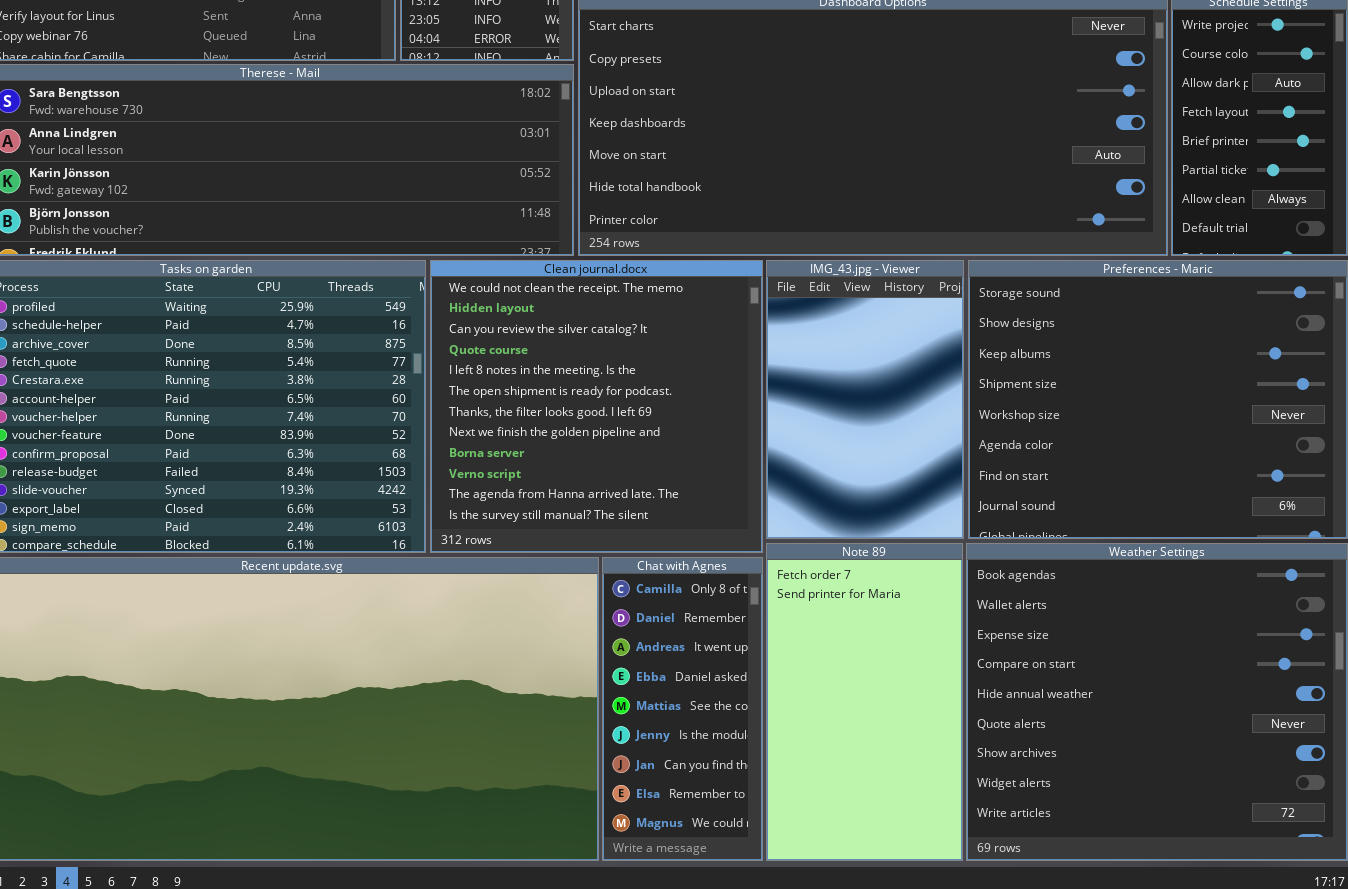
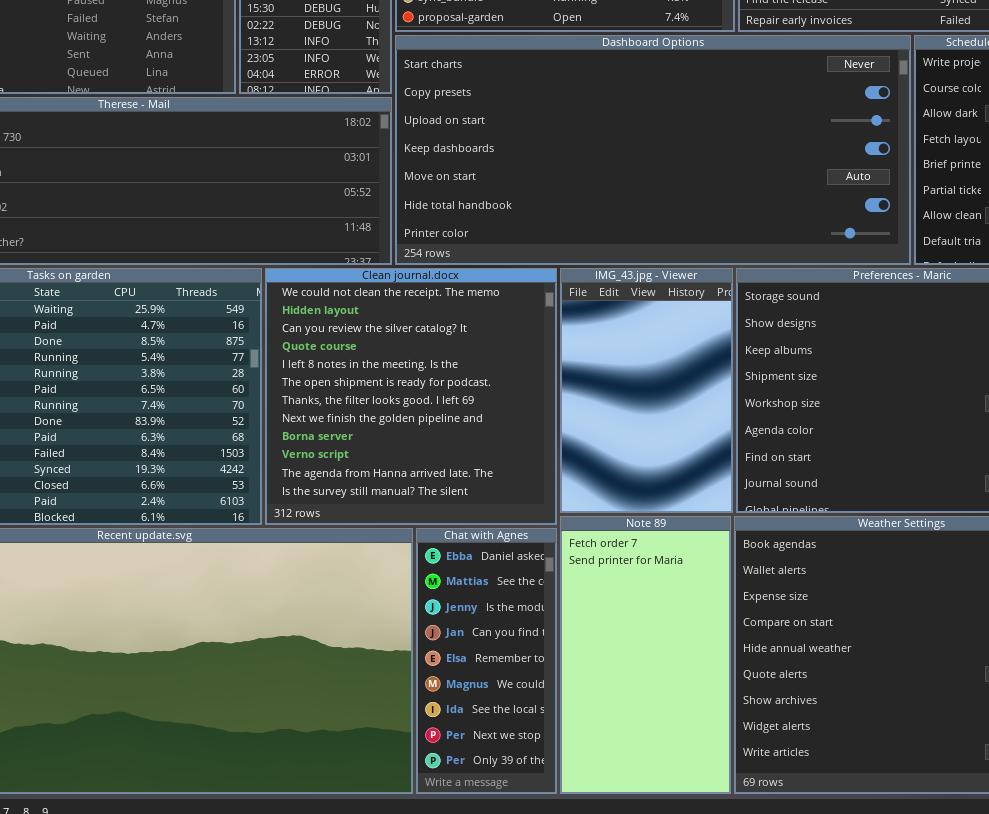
Chat with Agnes: [602,557,763,861] -> [416,528,557,794], scrolled down 3 rows

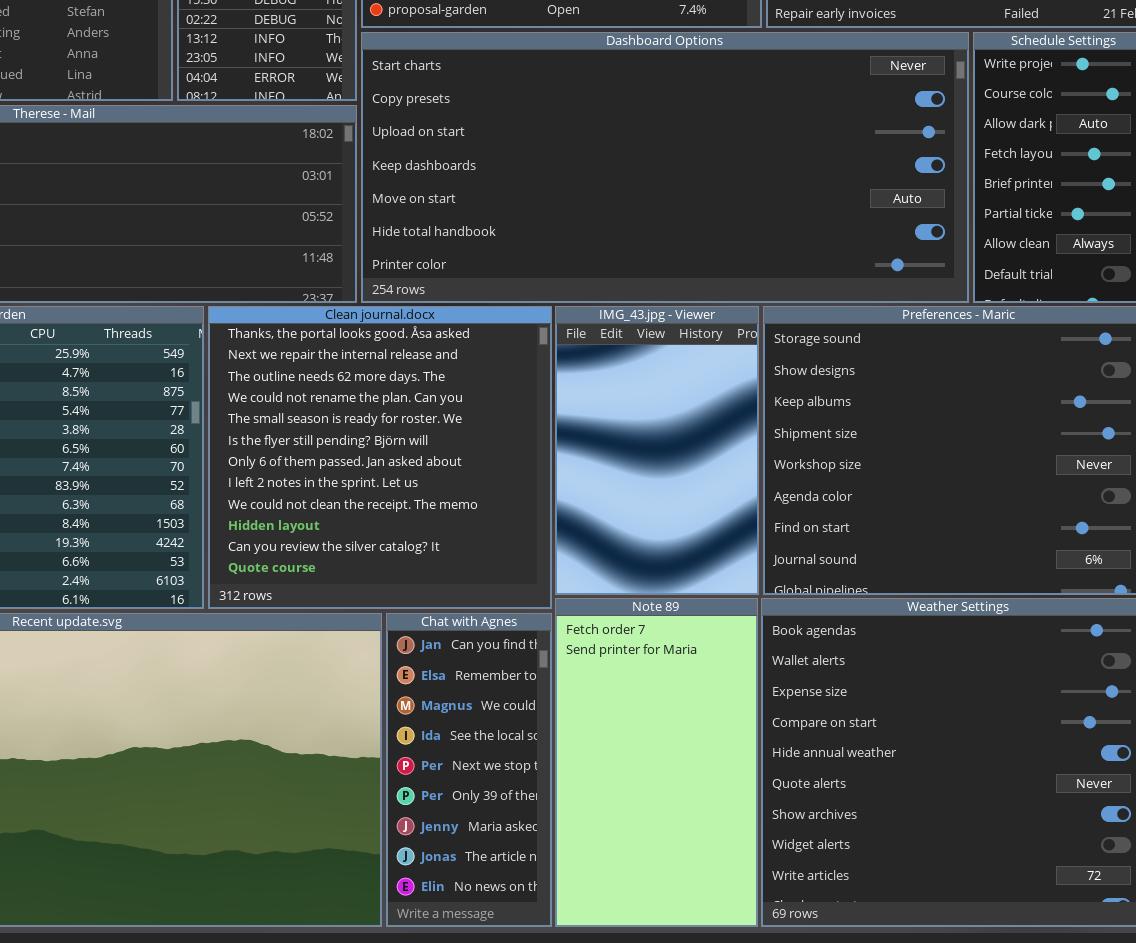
Clean journal.docx: [265,268,557,525] -> [208,306,552,609], scrolled up 8 rows
Chat with Agnes: [416,528,557,794] -> [386,613,552,927], scrolled down 3 rows

